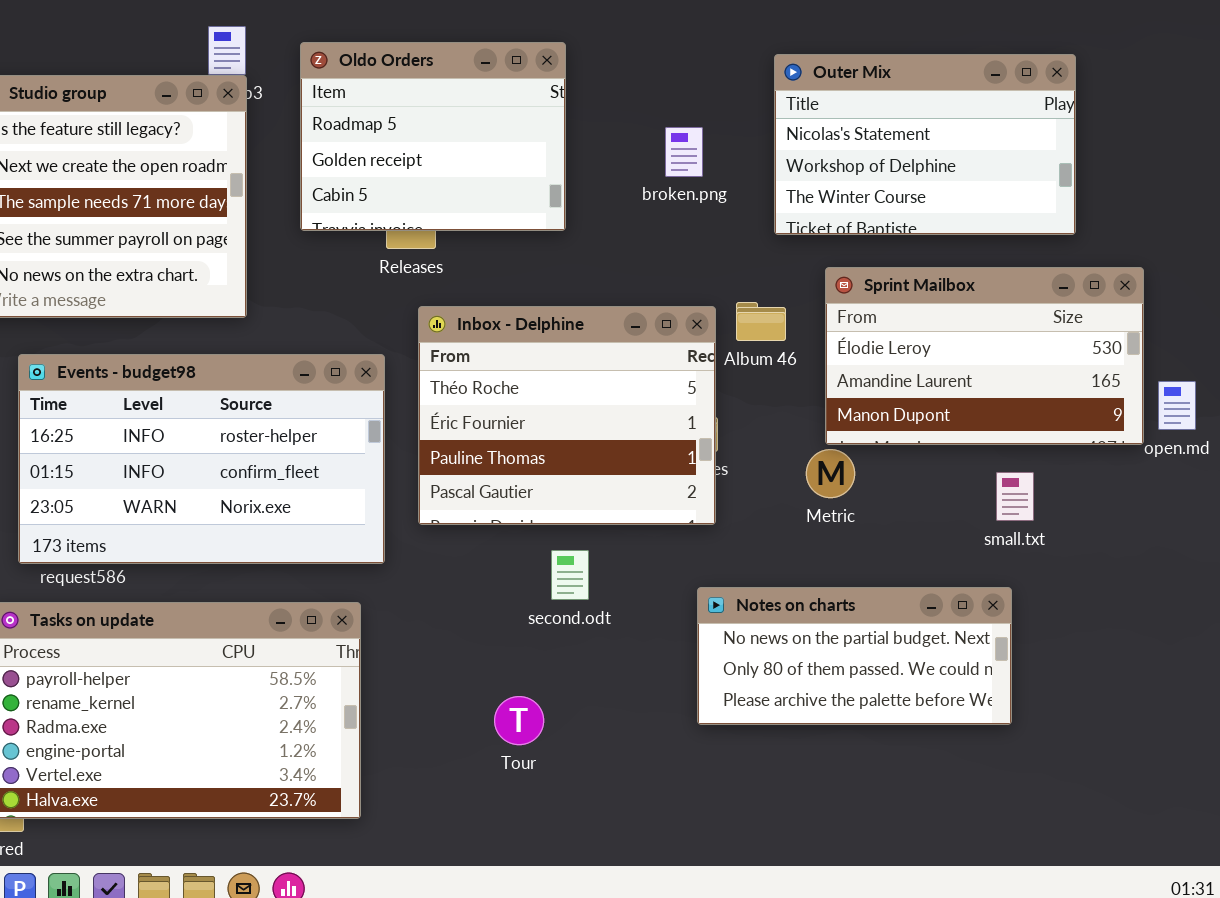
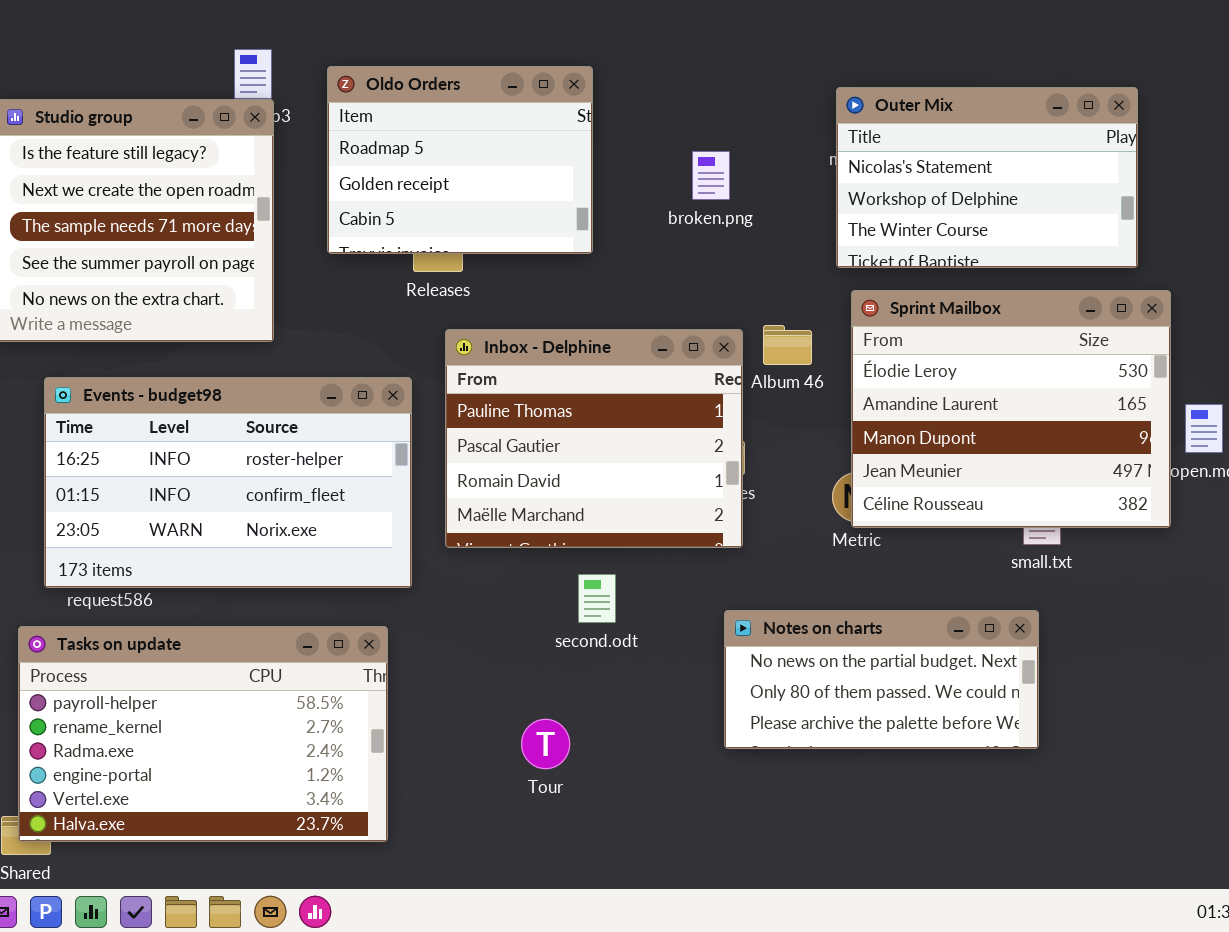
Outer Mix: [774,54,1076,235] -> [836,87,1138,268], moved
Sprint Mailbox: [825,267,1144,445] -> [851,290,1171,528], resized
Inbox - Delphine: [418,306,716,525] -> [445,329,743,548], scrolled down 2 rows

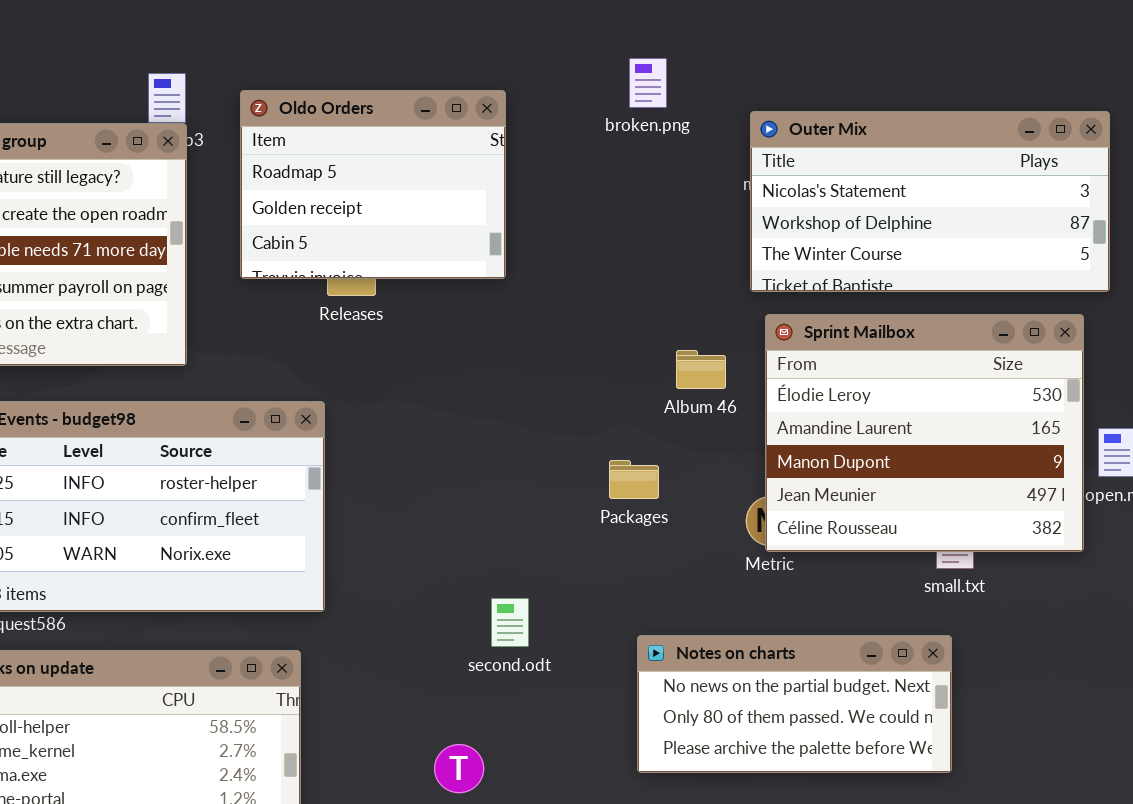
Outer Mix: [836,87,1138,268] -> [750,111,1110,292], resized
broken.png: [692,151,730,200] -> [629,58,667,108], moved
Inbox - Delphine: [445,329,743,548] -> none, closed

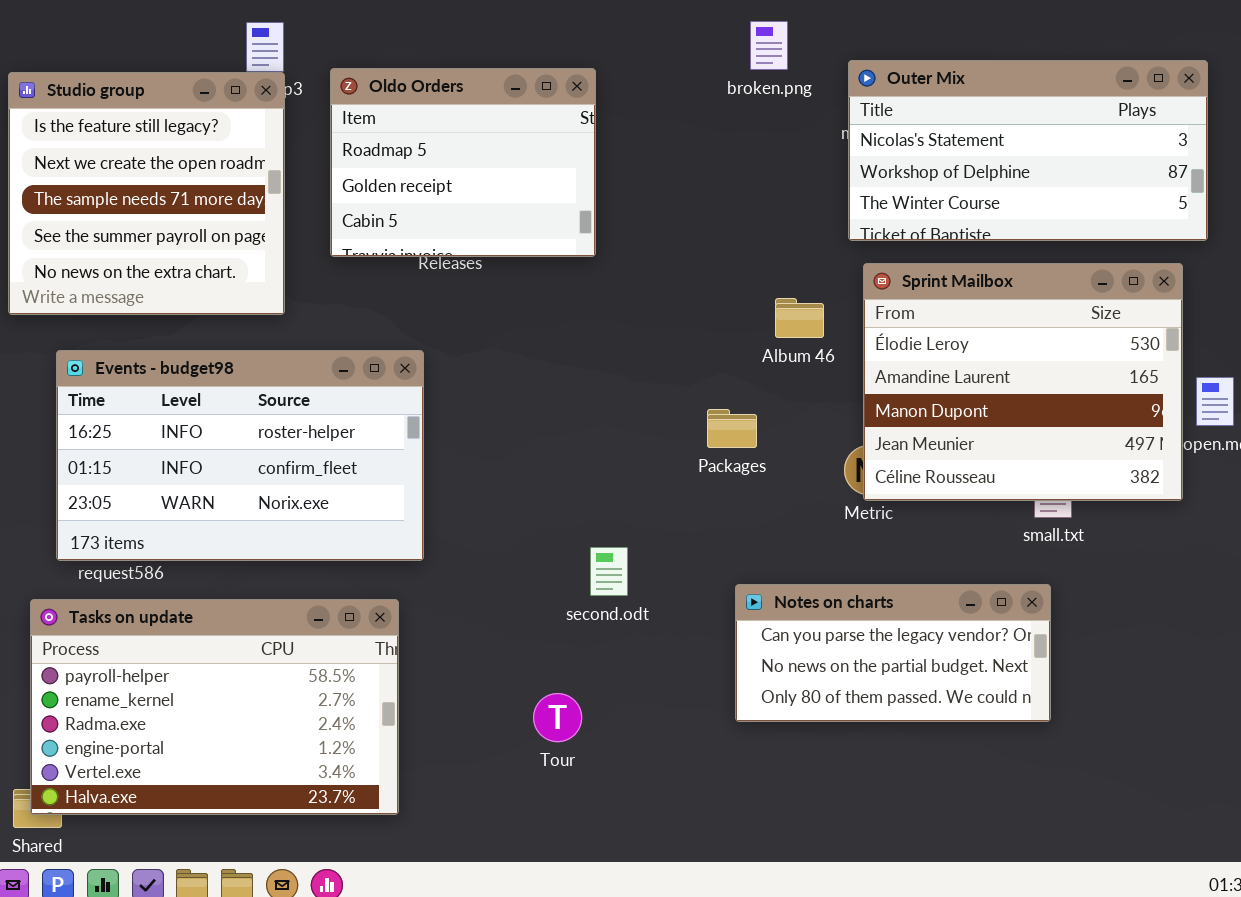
broken.png: [629,58,667,108] -> [750,21,788,70], moved
Oldo Orders: [240,90,506,279] -> [330,68,596,257], moved
Notes on charts: [637,635,952,773] -> [735,584,1051,722], scrolled up 1 row

